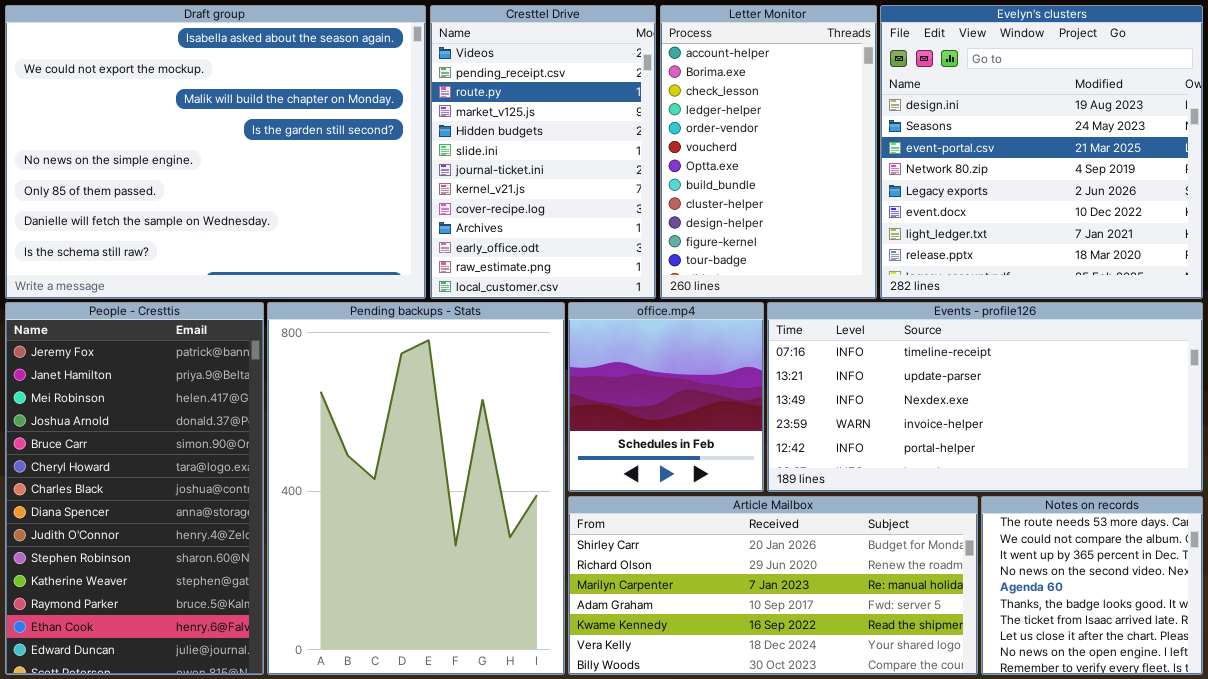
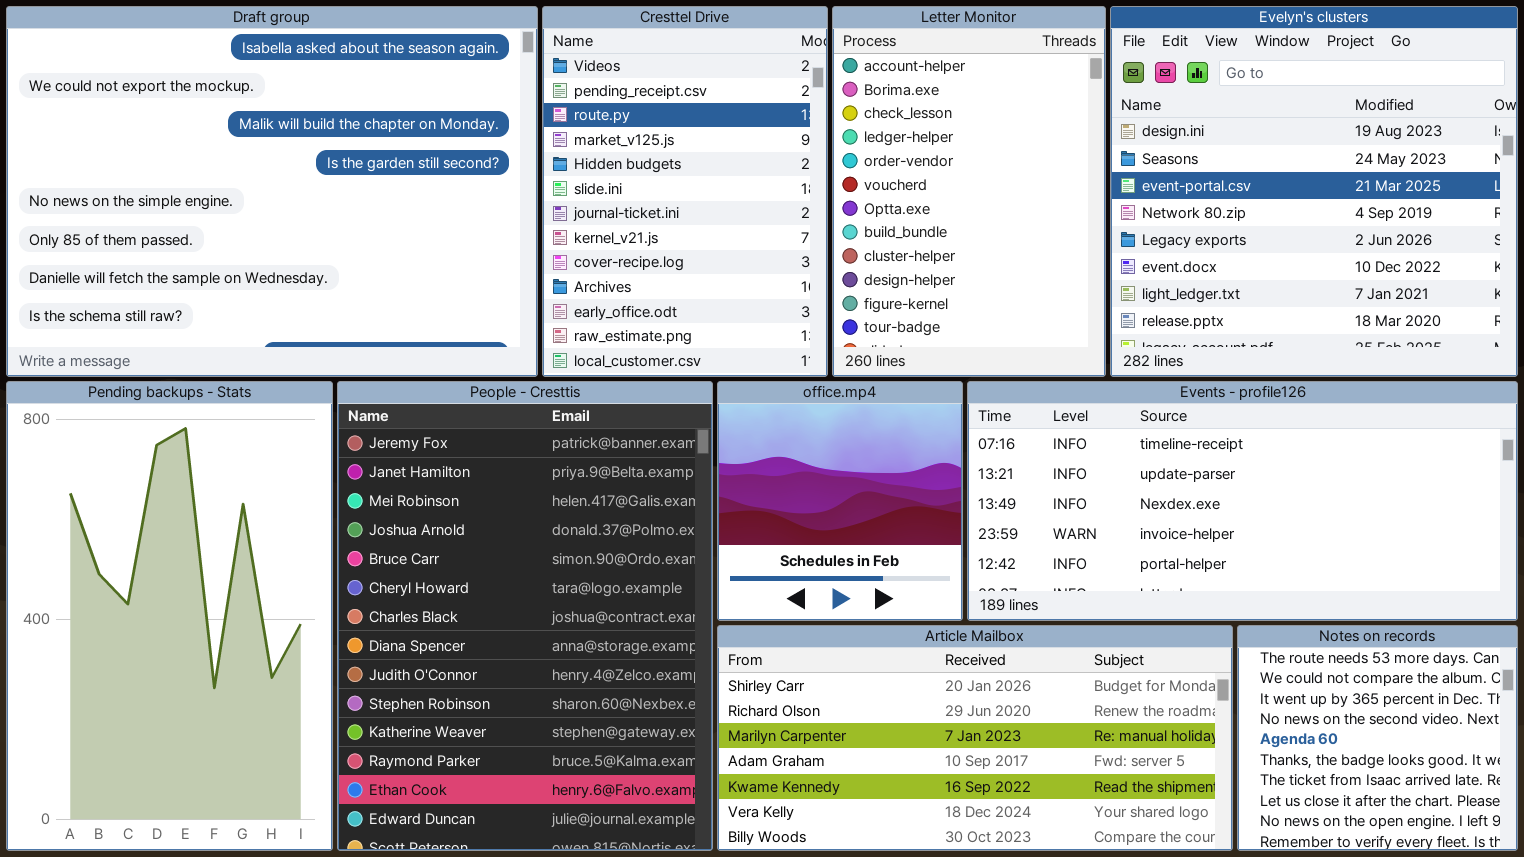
People - Cresttis: [5,302,264,675] -> [337,381,713,851], moved, resized
Pending backups - Stats: [267,302,565,675] -> [6,381,333,851], moved, resized

